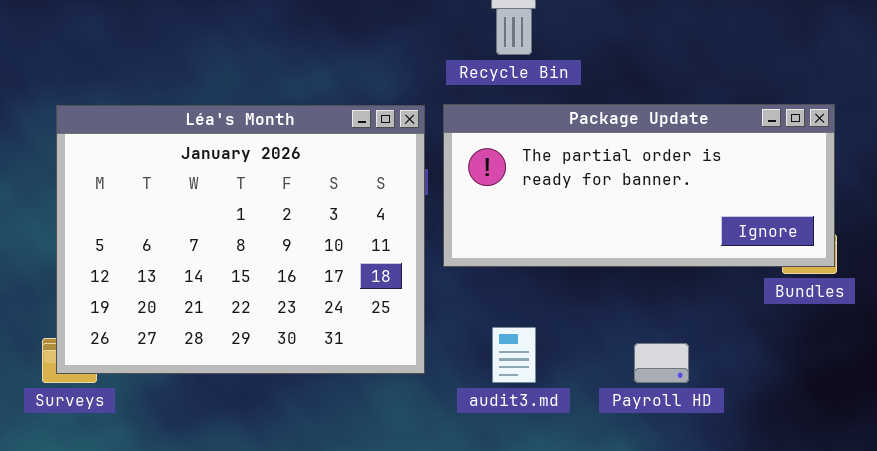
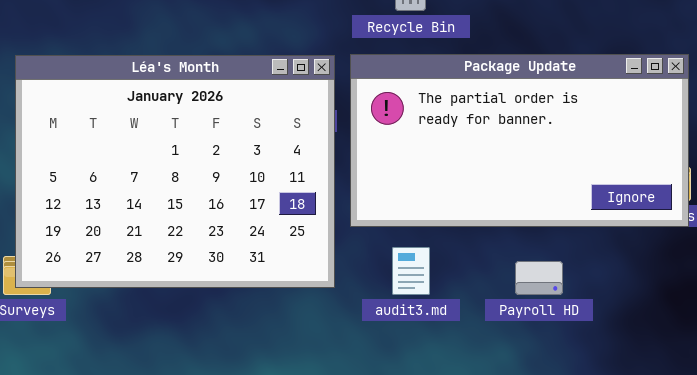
Package Update: [443,104,835,267] -> [350,54,689,227], resized

